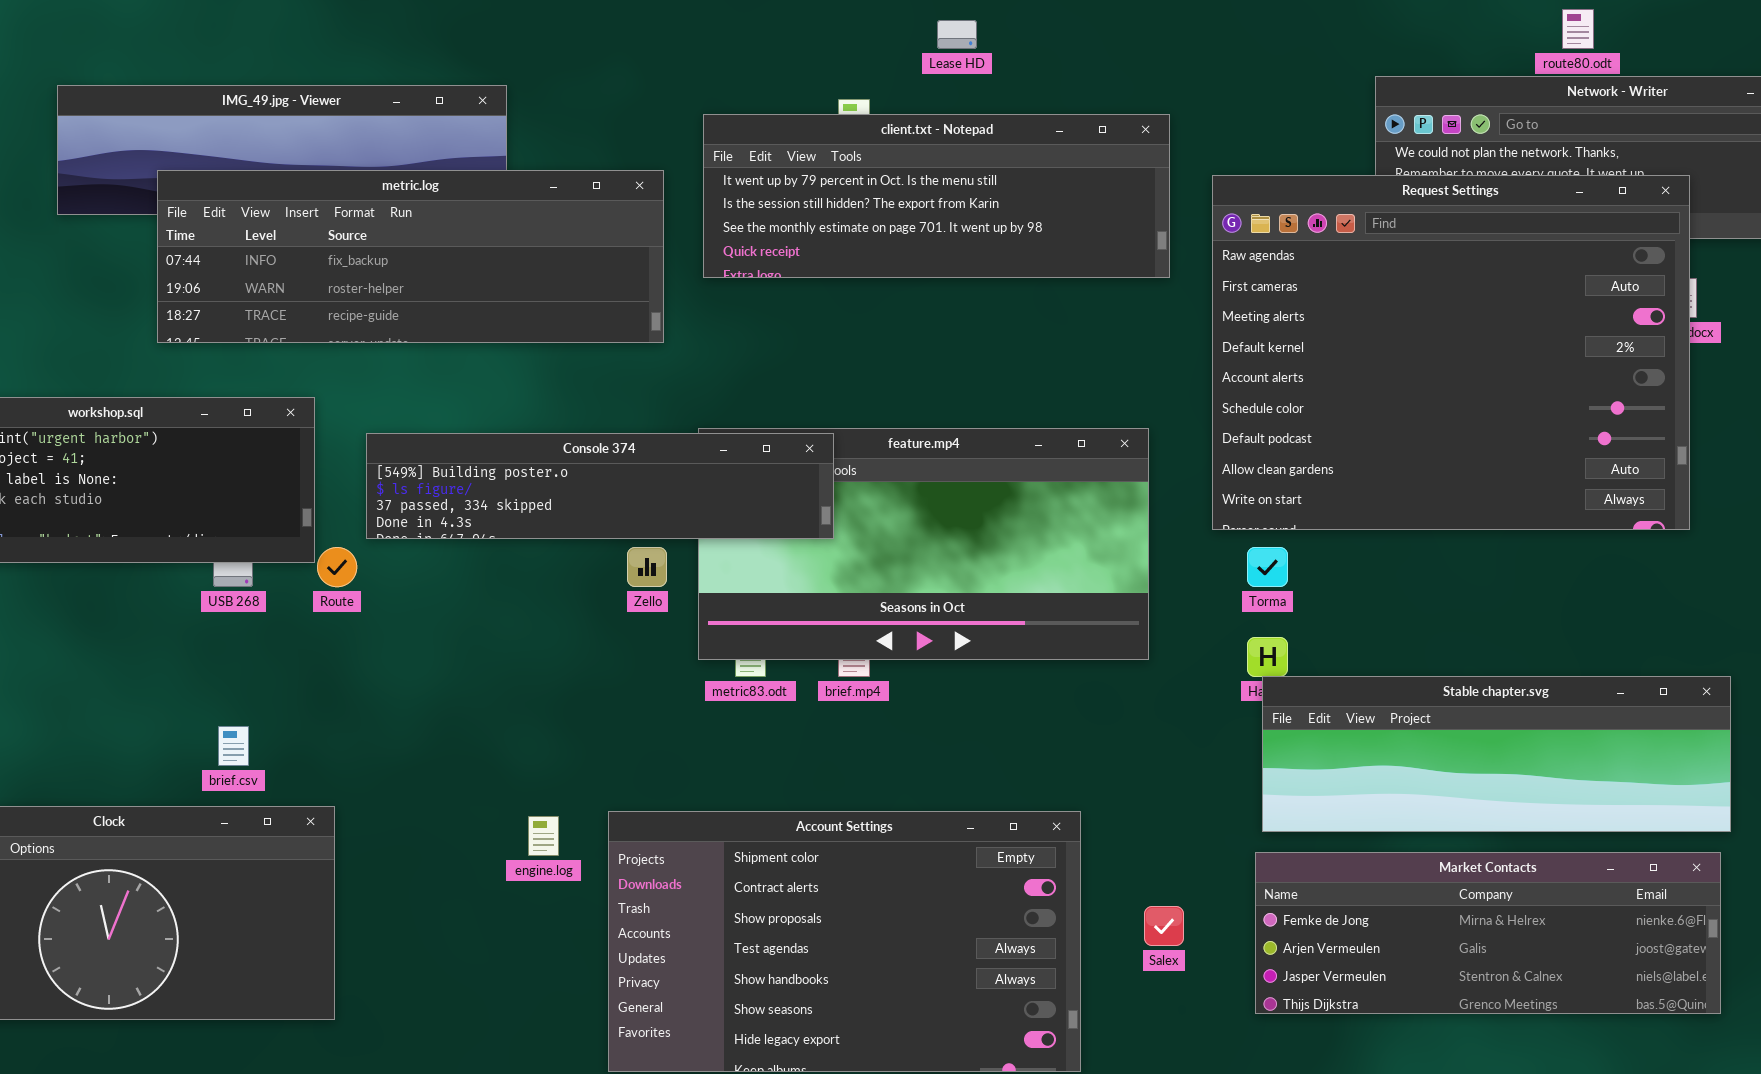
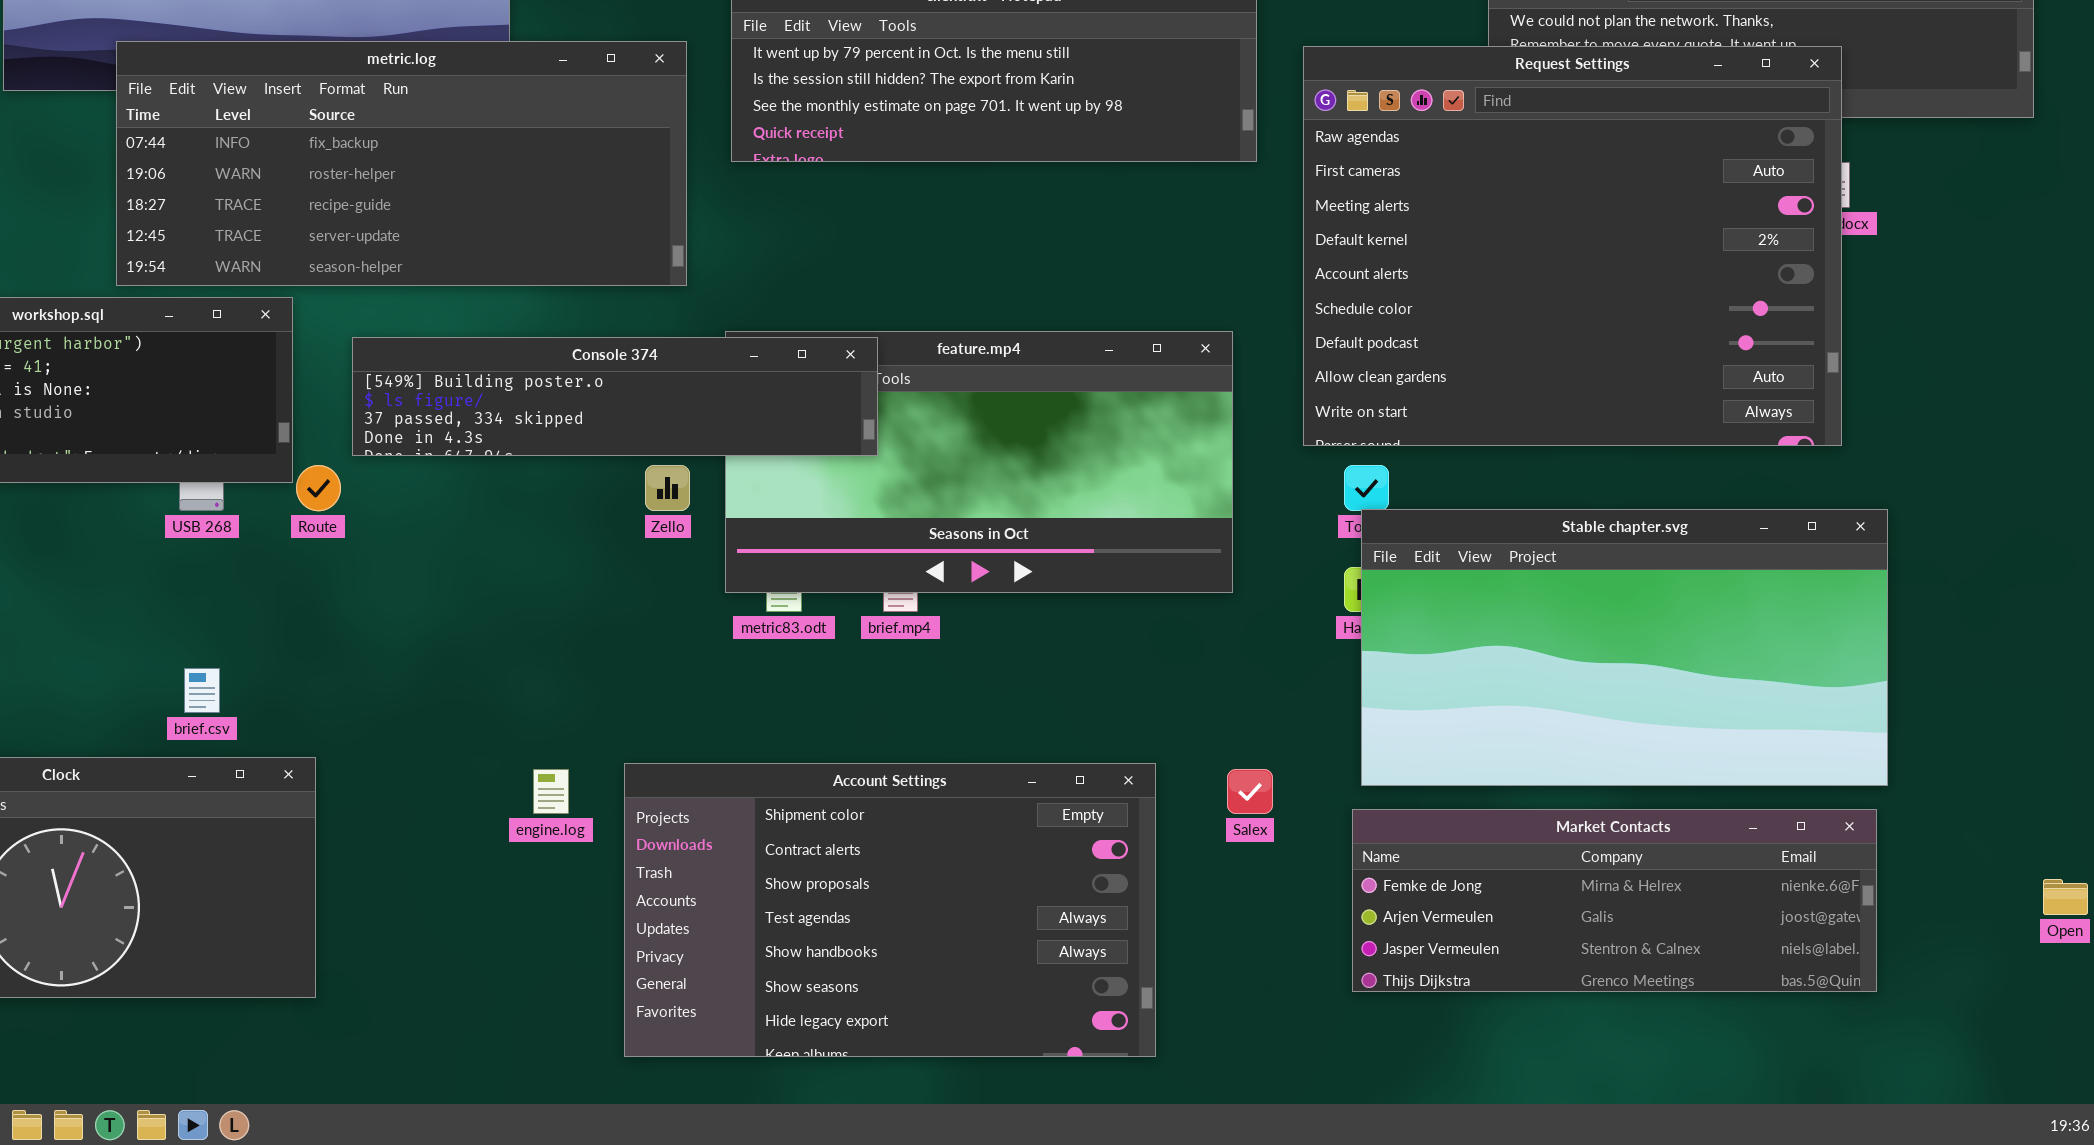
metric.log: [157,170,664,343] -> [116,41,687,286], resized
Stable chapter.svg: [1262,676,1731,832] -> [1361,509,1888,786], resized
Salex: [1144,906,1184,946] -> [1227,769,1273,814], moved

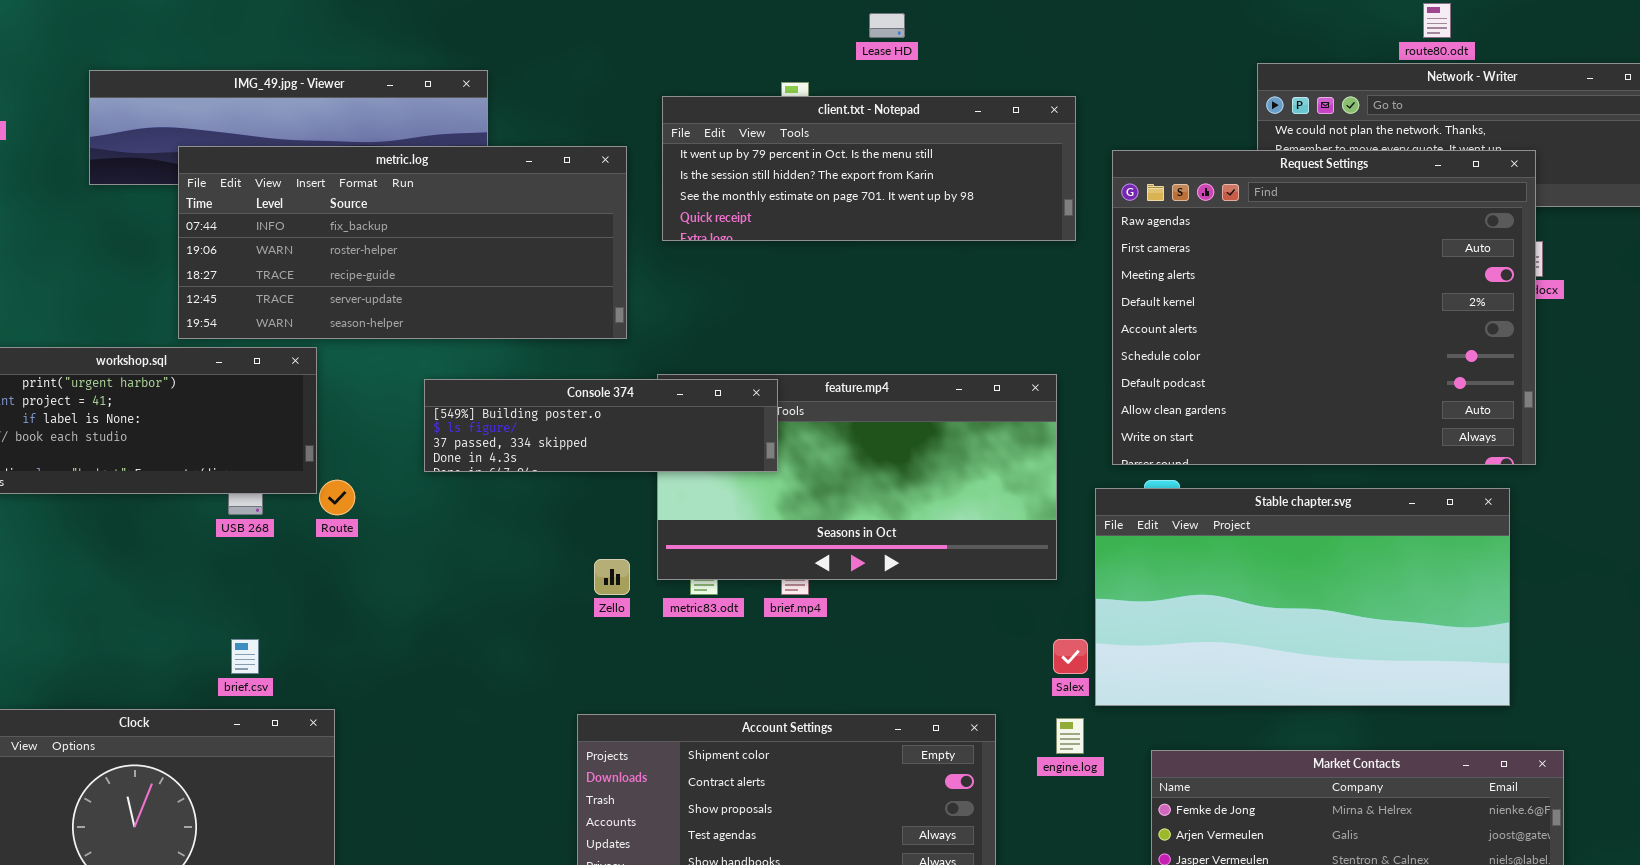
Console 374: [352,337,878,456] -> [424,379,778,472], resized
Zello: [645,465,690,511] -> [594,559,630,595], moved
Stable chapter.svg: [1361,509,1888,786] -> [1095,488,1510,706], moved
engine.log: [533,769,569,814] -> [1056,718,1084,754], moved
Salex: [1227,769,1273,814] -> [1053,639,1088,674], moved

